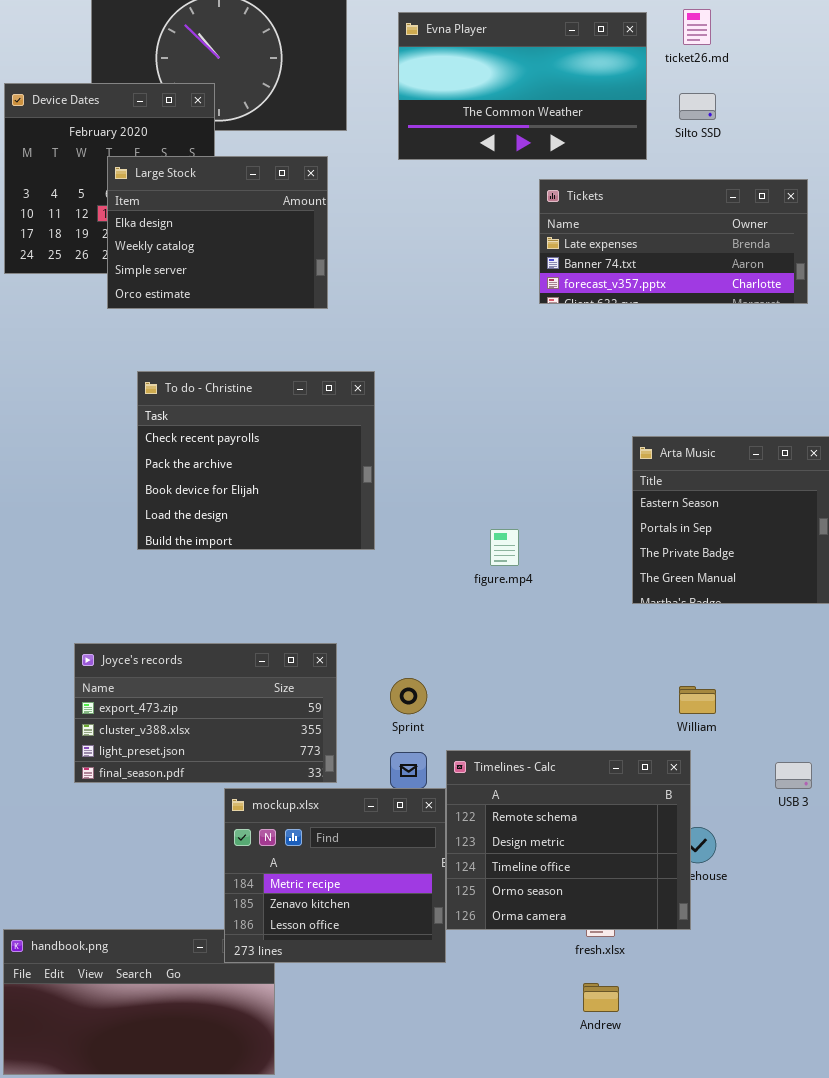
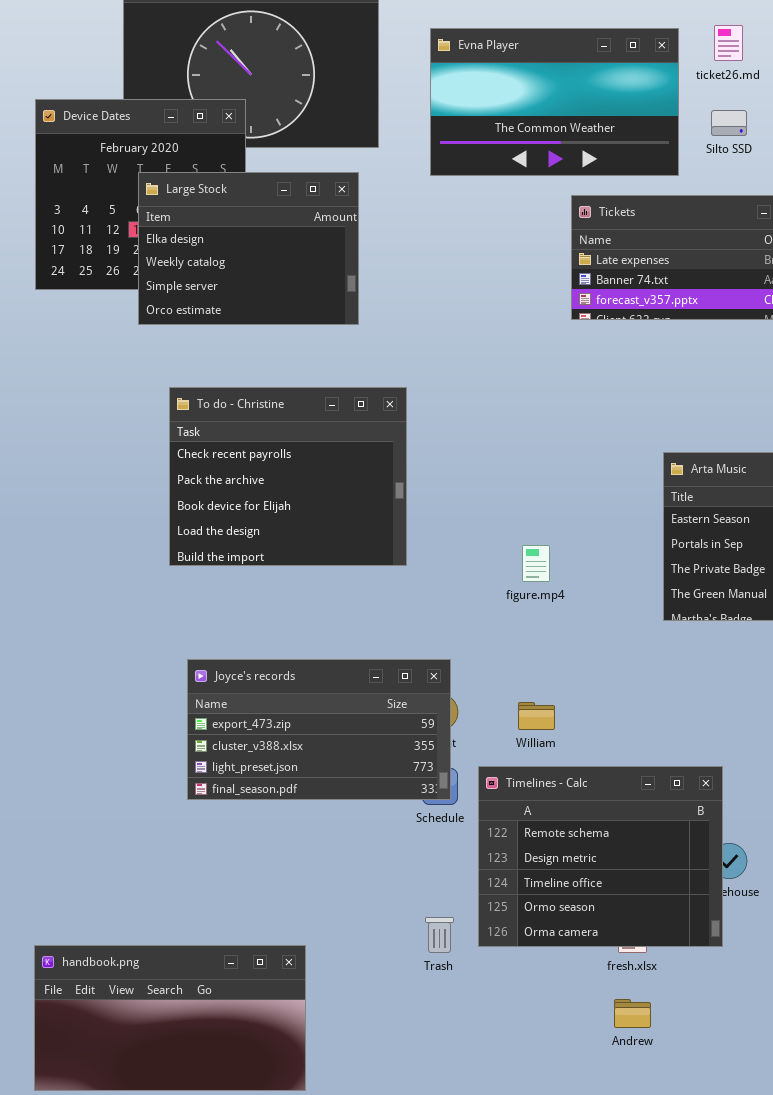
Joyce's records: [74,643,337,783] -> [187,659,451,800], moved
William: [679,686,716,714] -> [518,702,555,730], moved
mockup.xlsx: [224,788,446,963] -> none, closed

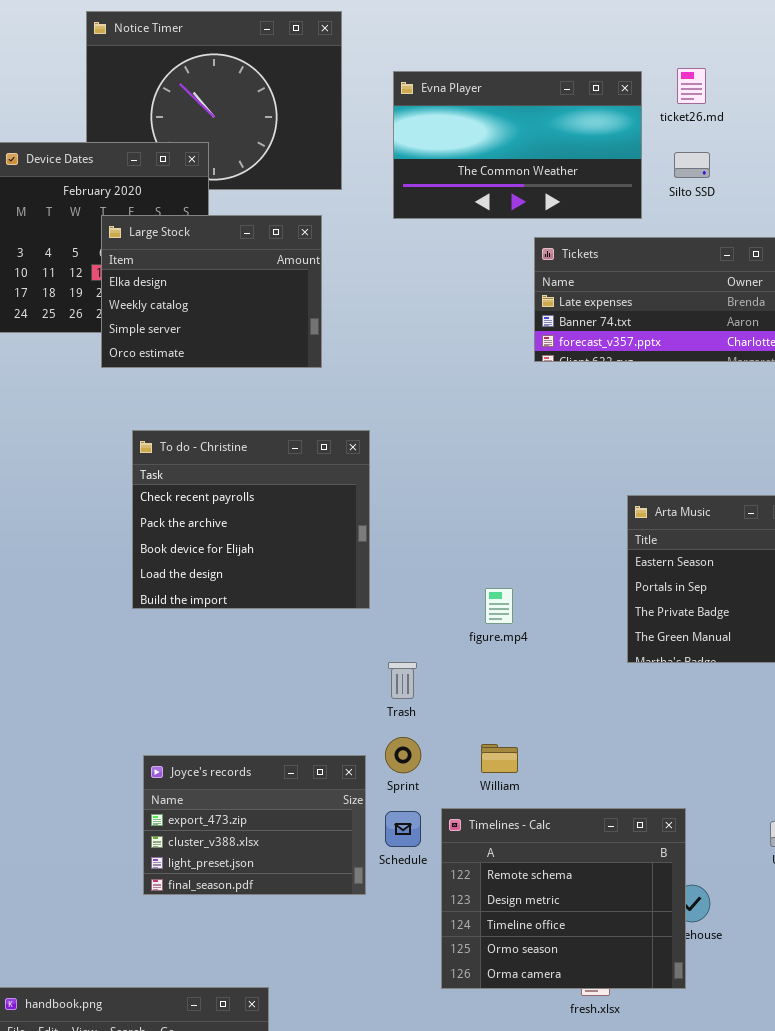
Joyce's records: [187,659,451,800] -> [143,755,366,895], moved, resized
Trash: [425,917,454,953] -> [388,662,417,699], moved

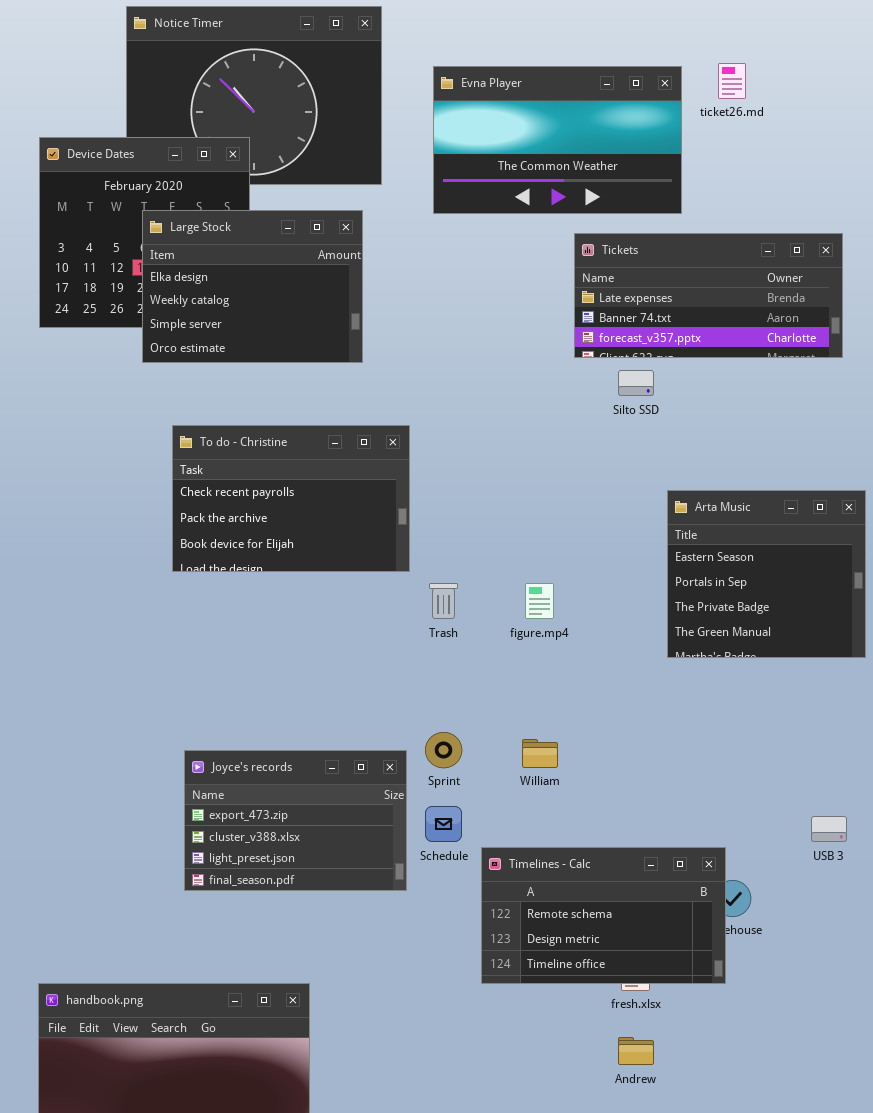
Silto SSD: [674,152,710,178] -> [618,370,654,396], moved
To do - Christine: [132,430,370,609] -> [172,425,410,572], resized
Trash: [388,662,417,699] -> [429,583,458,619], moved
Timelines - Calc: [441,808,686,989] -> [481,847,726,984], resized

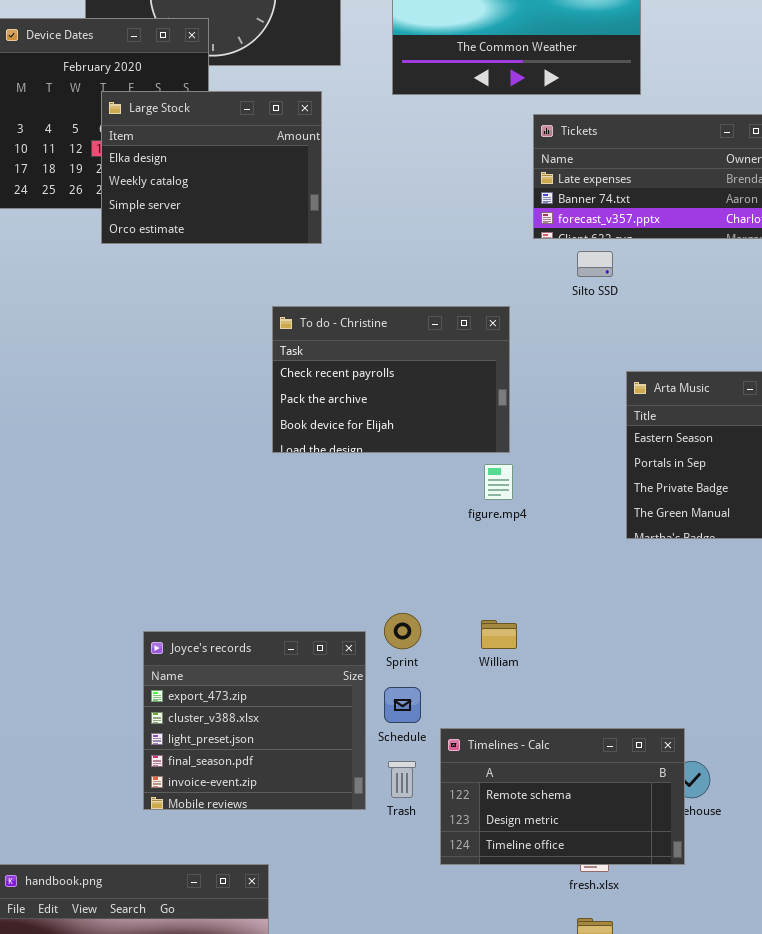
To do - Christine: [172,425,410,572] -> [272,306,510,453], moved
Trash: [429,583,458,619] -> [388,761,416,798], moved
Joyce's records: [184,750,407,891] -> [143,631,366,810], resized

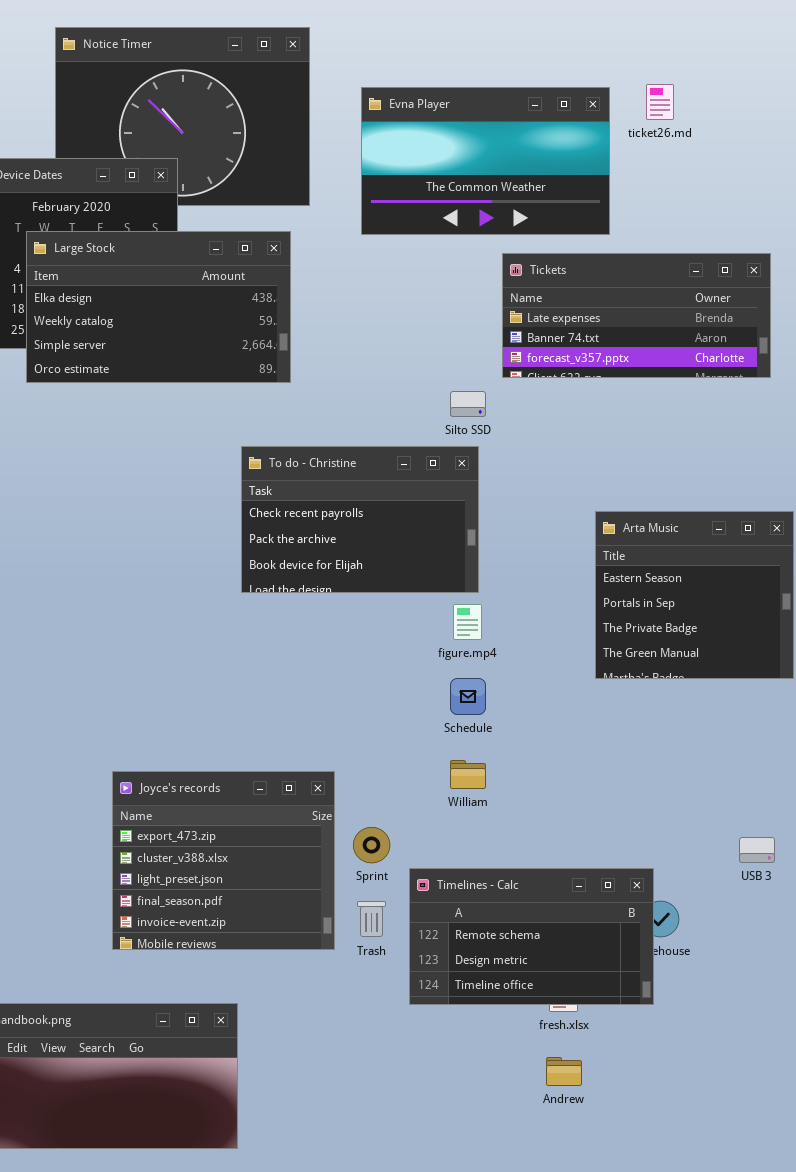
Large Stock: [101,91,322,244] -> [26,231,291,383], resized
Silto SSD: [577,251,613,277] -> [450,391,486,417], moved
Sprint: [384,613,421,649] -> [353,827,390,863], moved
Schedule: [384,687,421,723] -> [450,678,486,715], moved

